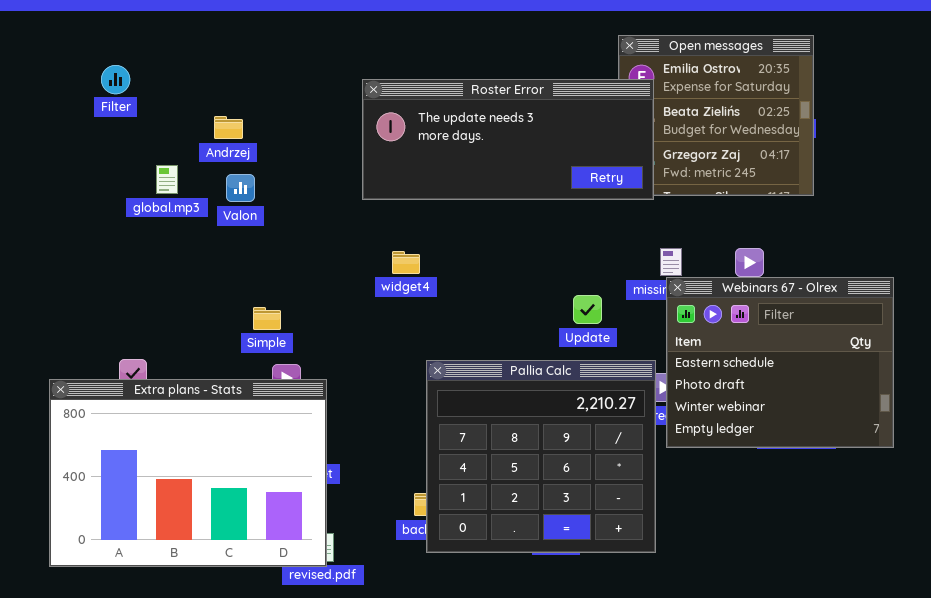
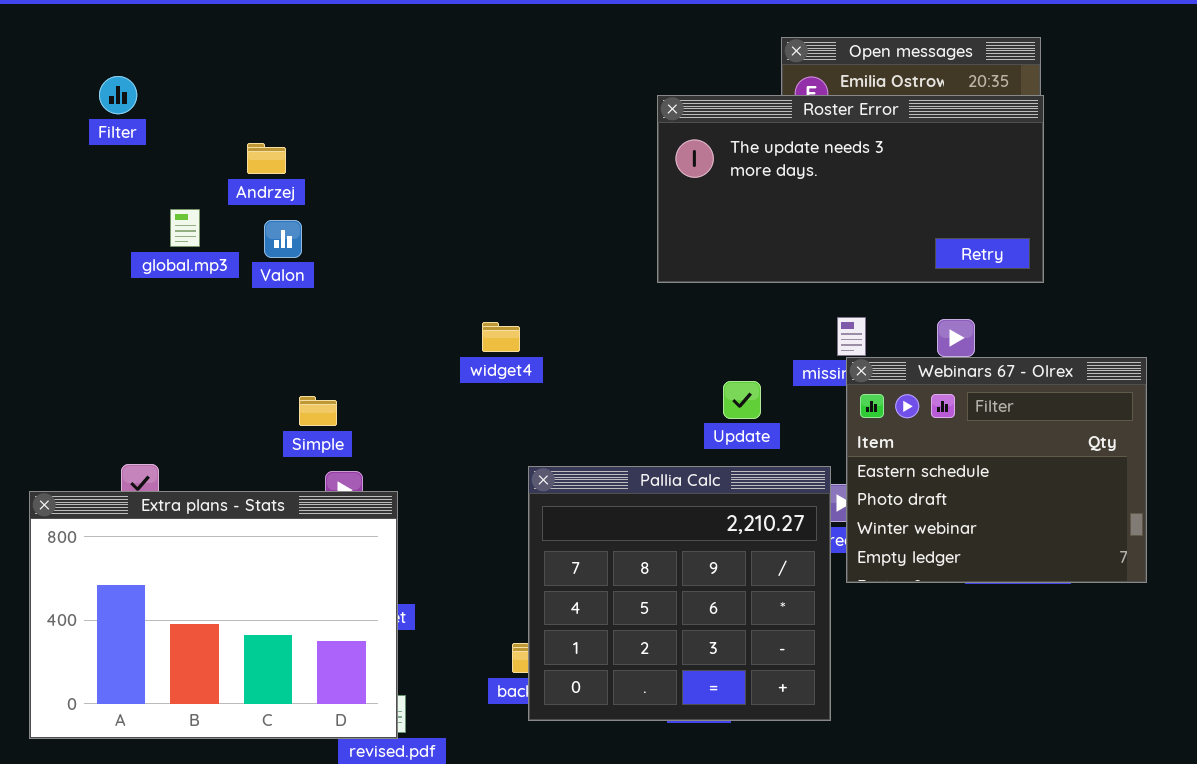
Roster Error: [362,79,654,200] -> [657,95,1044,283], moved, resized

